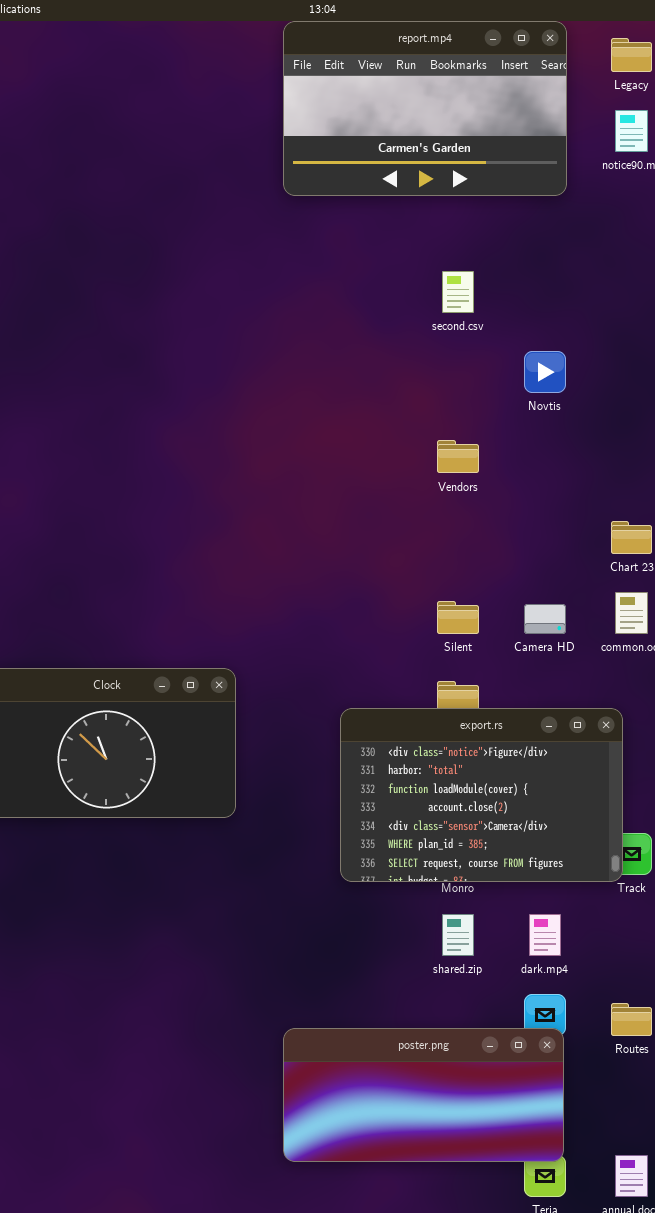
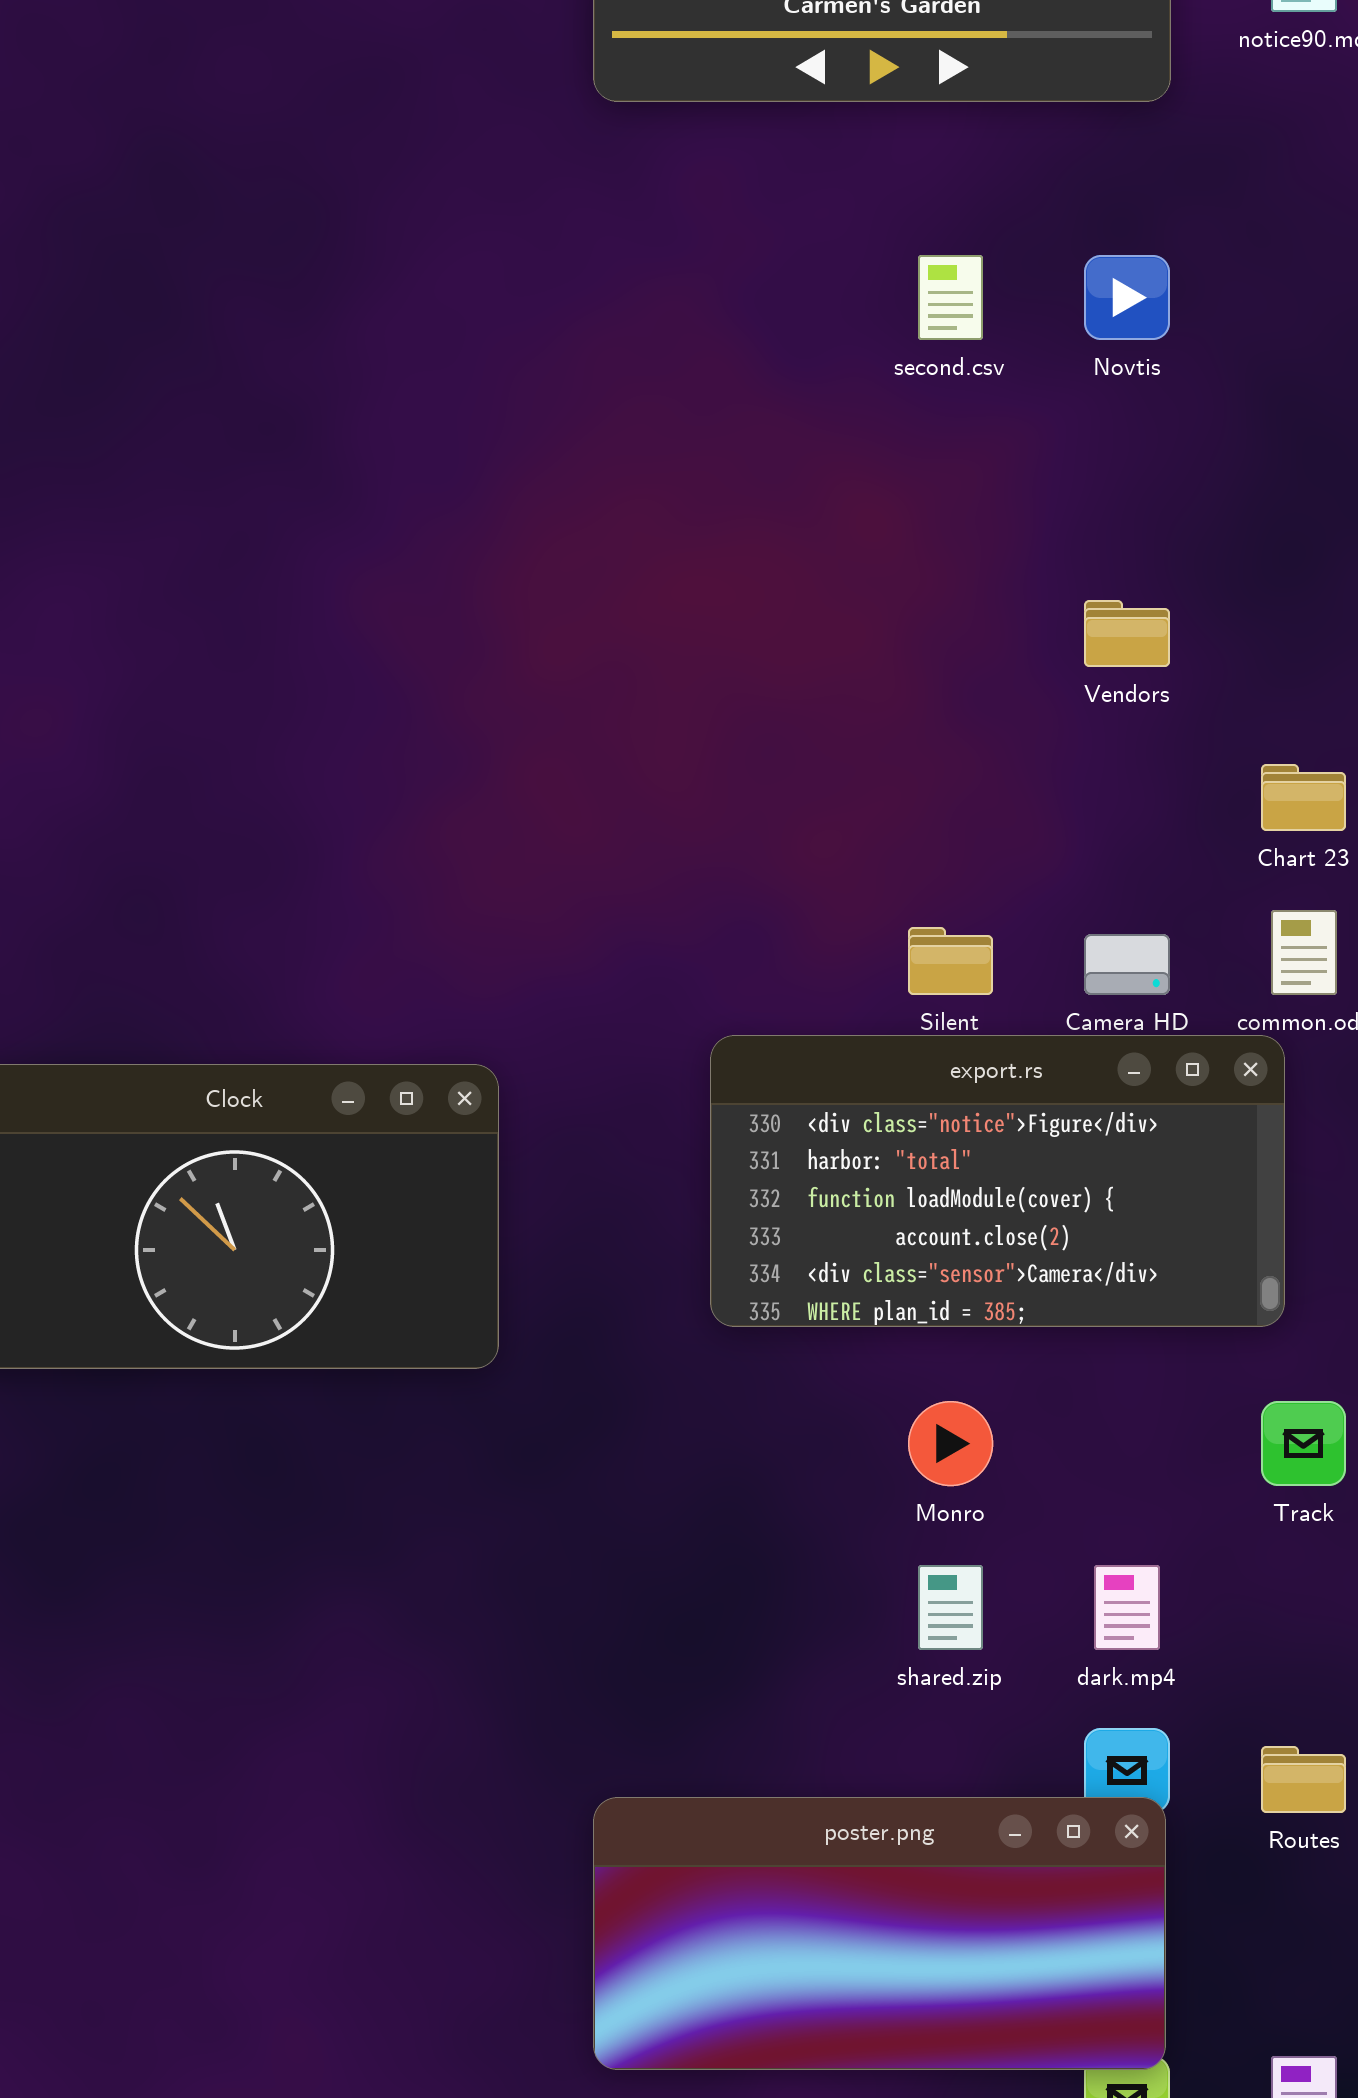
Novtis: [524,351,566,393] -> [1084,255,1170,340], moved
Vendors: [437,440,479,473] -> [1084,600,1170,667], moved
export.rs: [340,708,623,882] -> [710,1035,1285,1327], moved, resized

